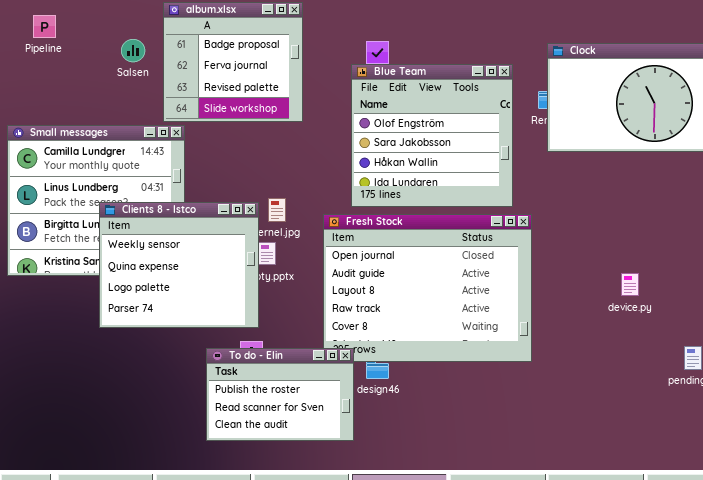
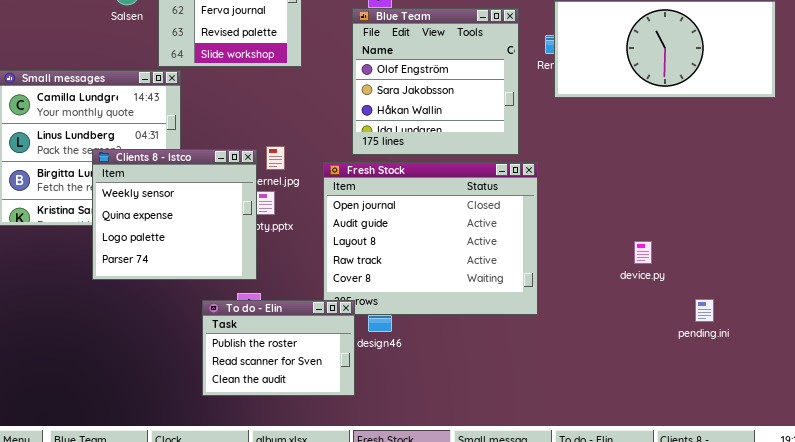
device.py: [621,273,639,296] -> [634,241,652,264], moved

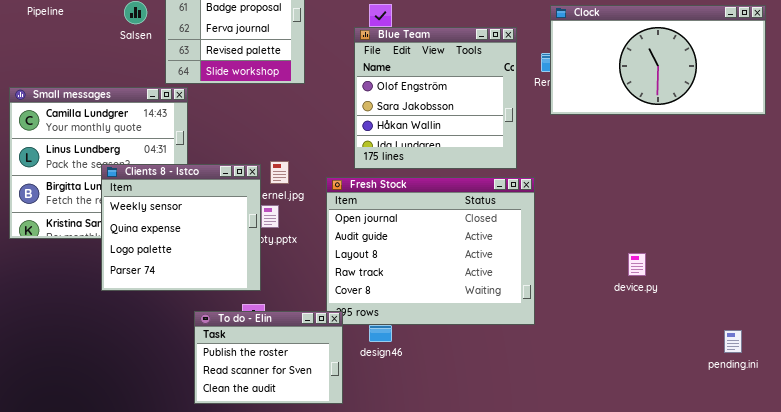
pending.ini: [695,299,714,322] -> [724,330,742,353], moved
To do - Elin: [202,300,355,396] -> [194,311,343,404], moved

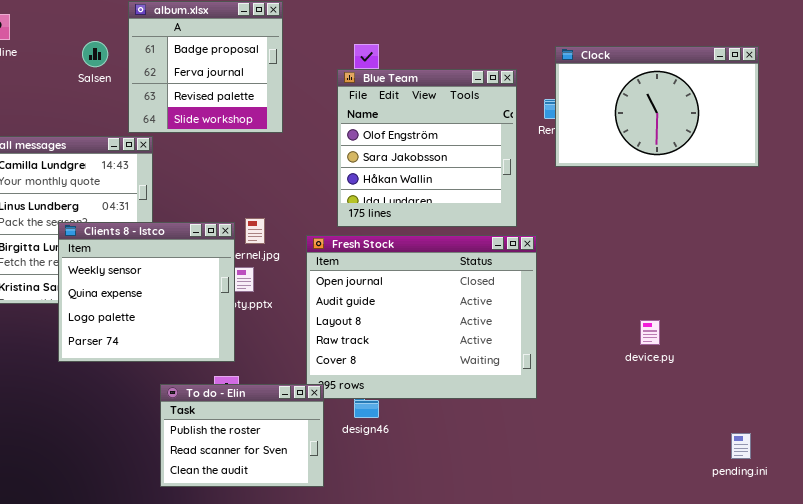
Clock: [550,5,766,115] -> [555,46,759,167], resized
pending.ini: [724,330,742,353] -> [731,433,751,459], moved

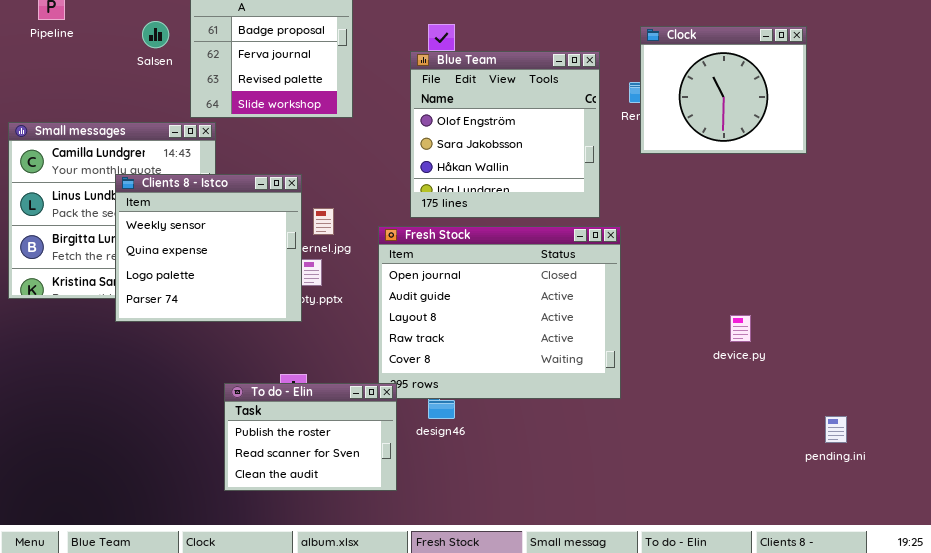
Clock: [555,46,759,167] -> [640,26,807,154], resized
Clients 8 - Istco: [58,222,235,362] -> [115,174,302,322], moved
pending.ini: [731,433,751,459] -> [825,416,847,443], moved

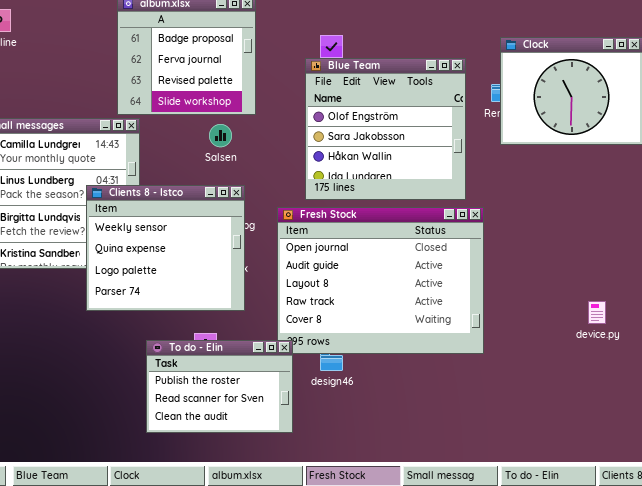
Salsen: [142,21,169,48] -> [209,124,232,147], moved
Clients 8 - Istco: [115,174,302,322] -> [86,185,245,311], moved
device.py: [730,315,751,342] -> [588,301,606,324], moved

